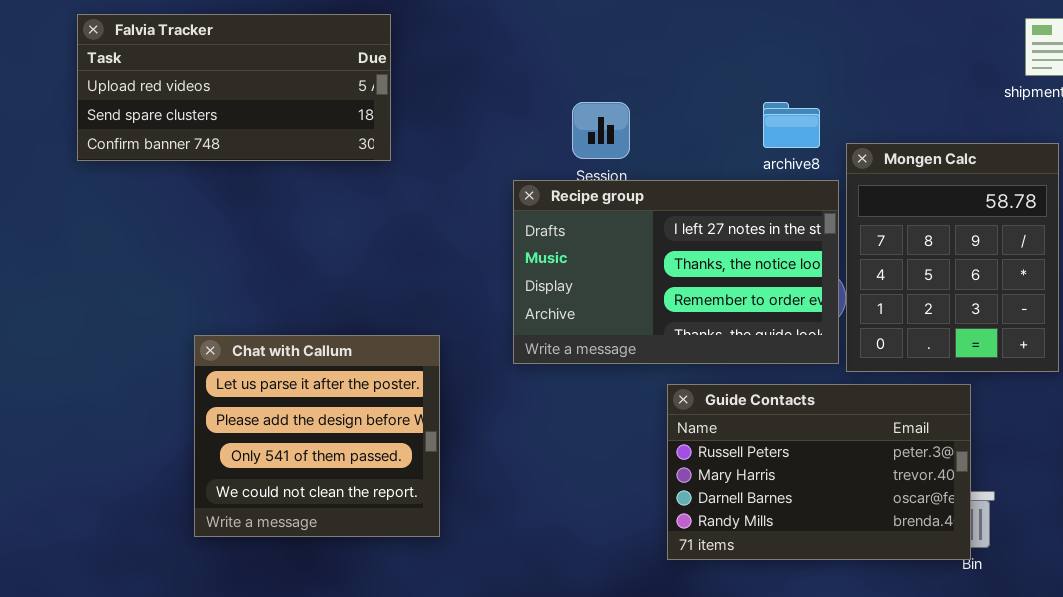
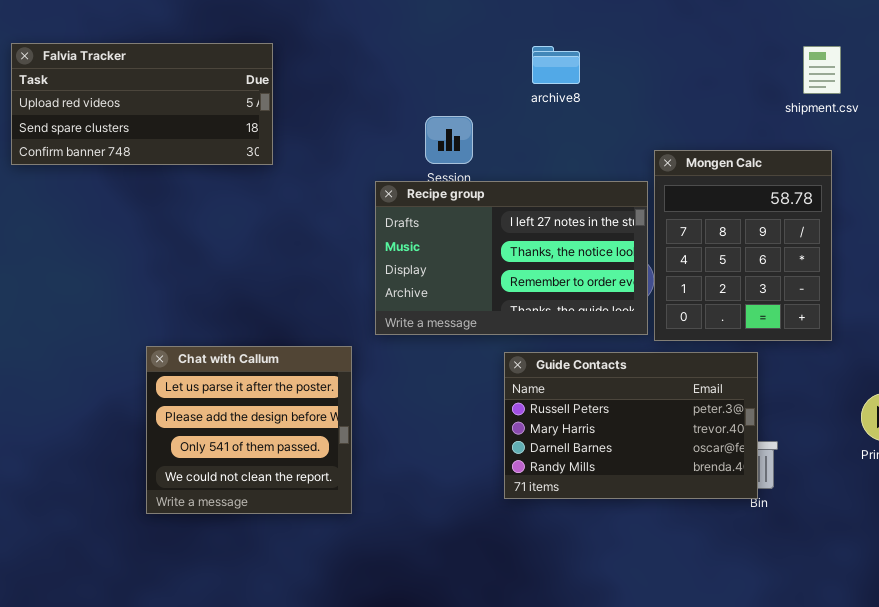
archive8: [763,102,820,148] -> [532,46,580,84], moved
Chat with Callum: [194,335,440,537] -> [146,346,352,514], moved

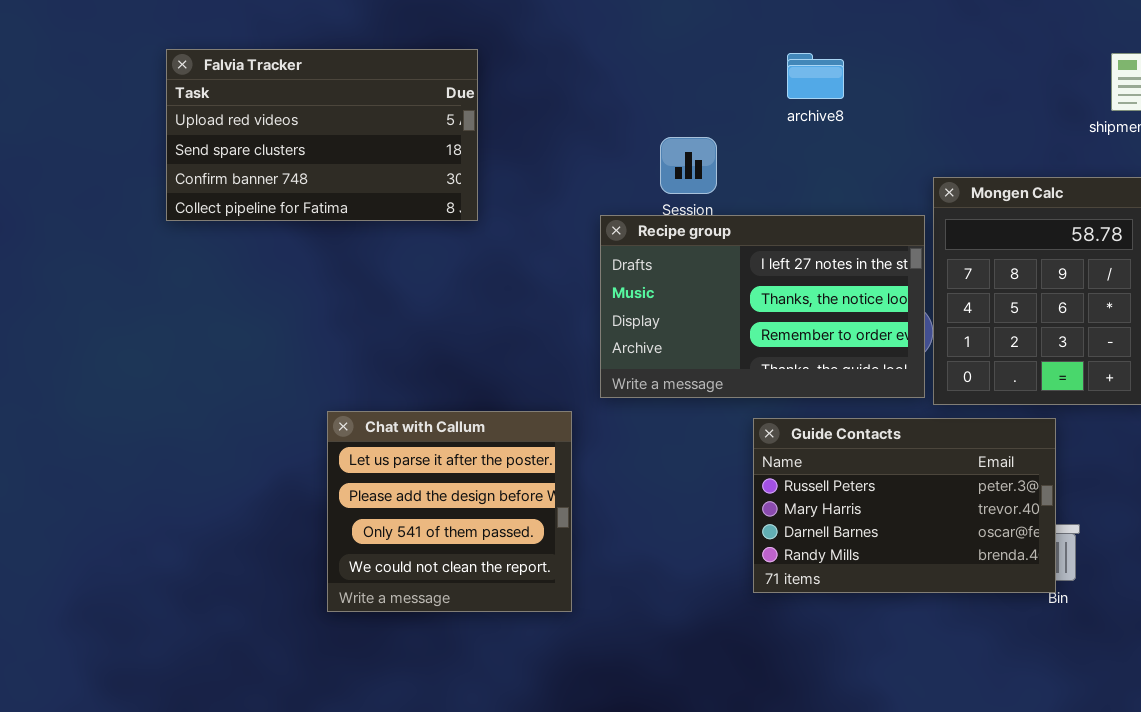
Falvia Tracker: [11,43,273,165] -> [166,49,478,221], resized

